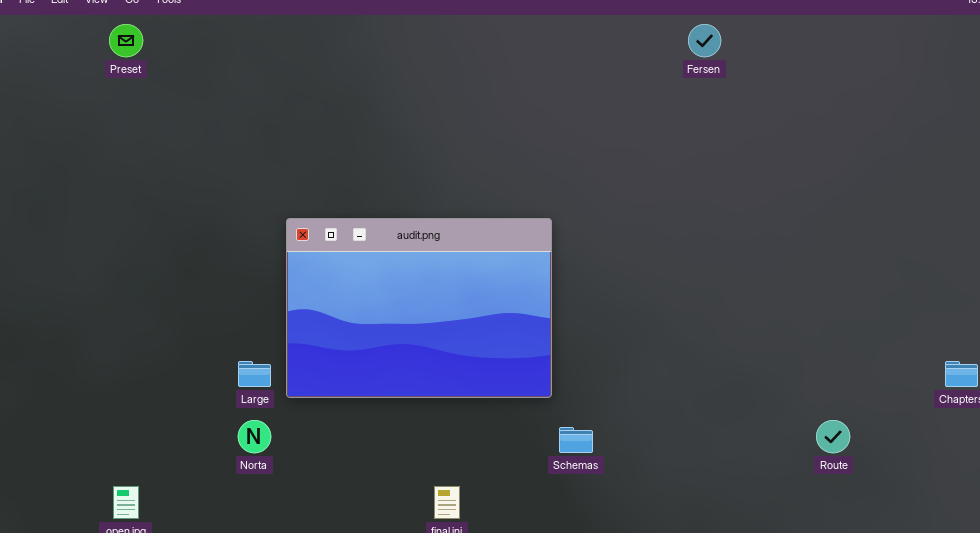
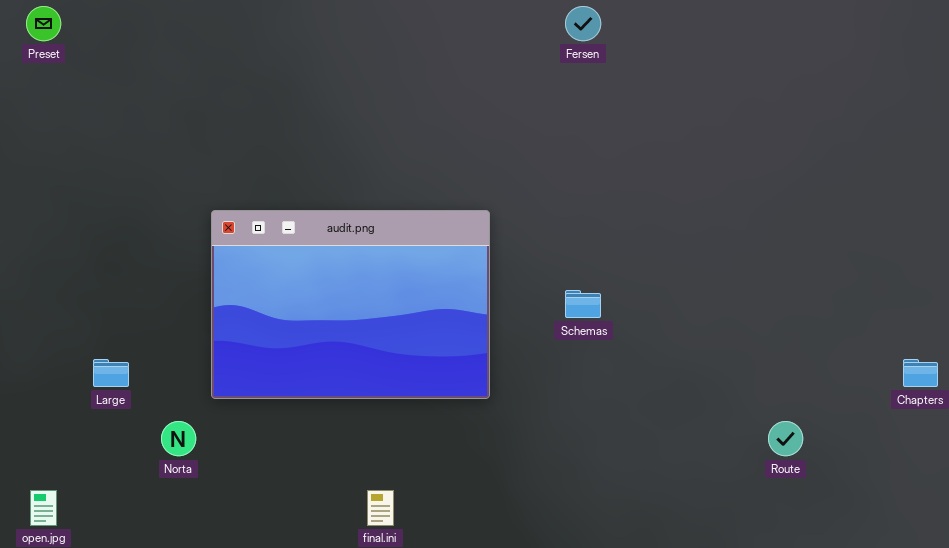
Fersen: [688,24,721,57] -> [565,6,601,41], moved
Large: [238,361,271,387] -> [93,359,129,387], moved
Schemas: [559,427,593,453] -> [565,290,601,318], moved

